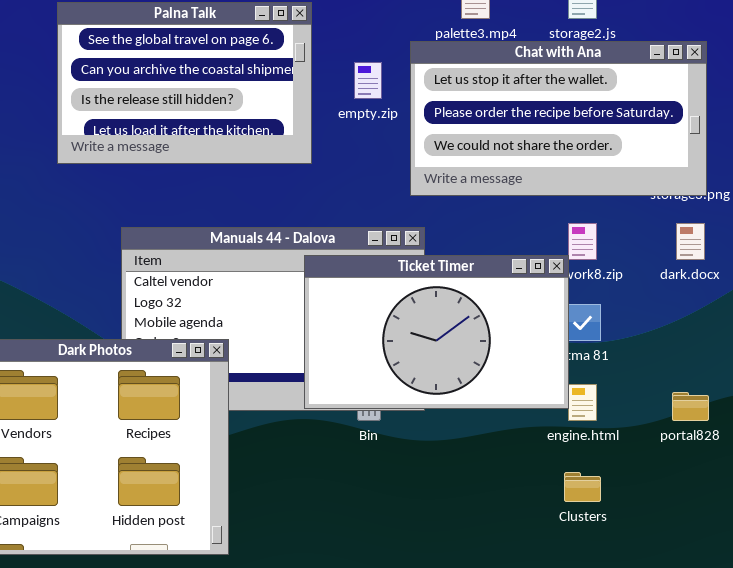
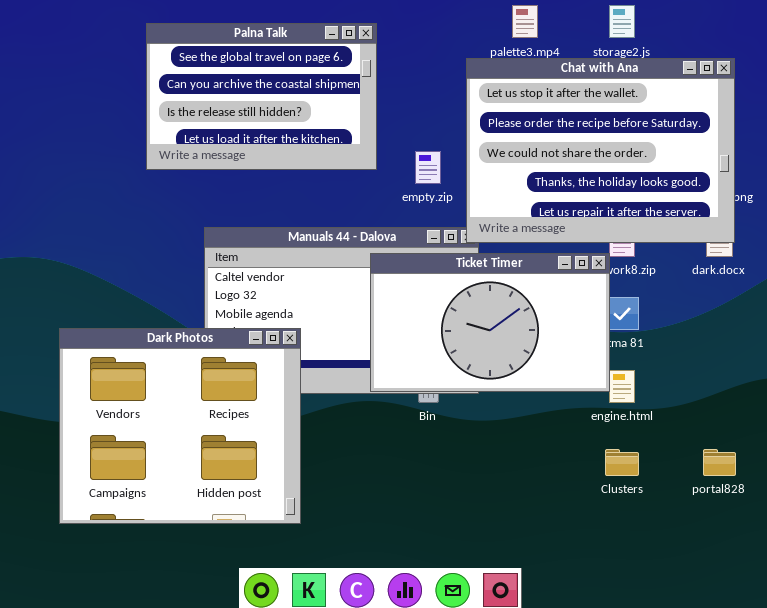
Chat with Ana: [410,41,707,196] -> [466,58,735,243], resized
empty.zip: [354,62,382,99] -> [415,151,441,184], moved
portal828: [672,392,709,421] -> [703,449,736,476], moved

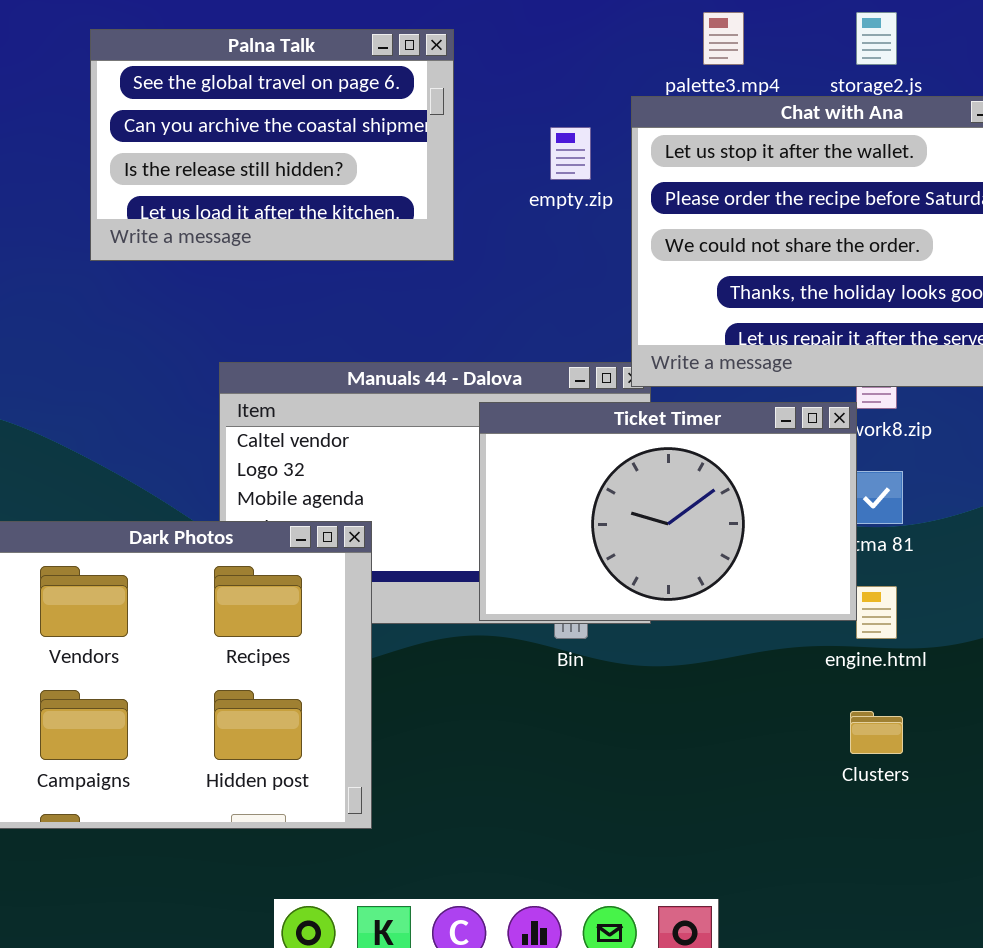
Palna Talk: [146,23,377,170] -> [90,29,454,261], moved
empty.zip: [415,151,441,184] -> [550,127,591,180], moved

